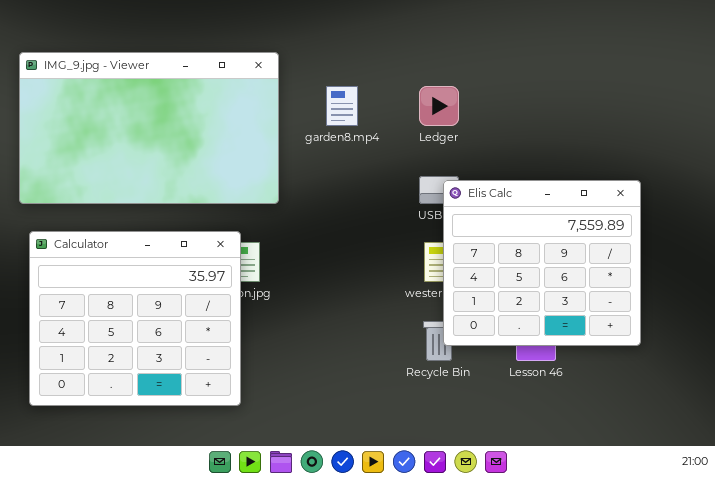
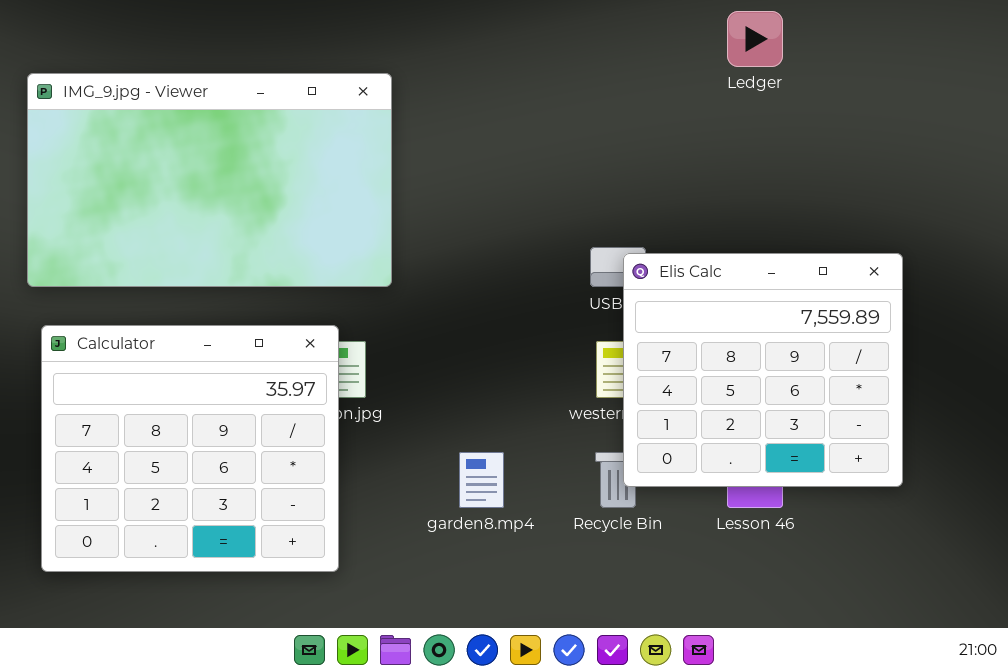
garden8.mp4: [326,86,358,126] -> [459,452,504,508], moved
Ledger: [419,86,459,126] -> [727,11,783,67], moved

